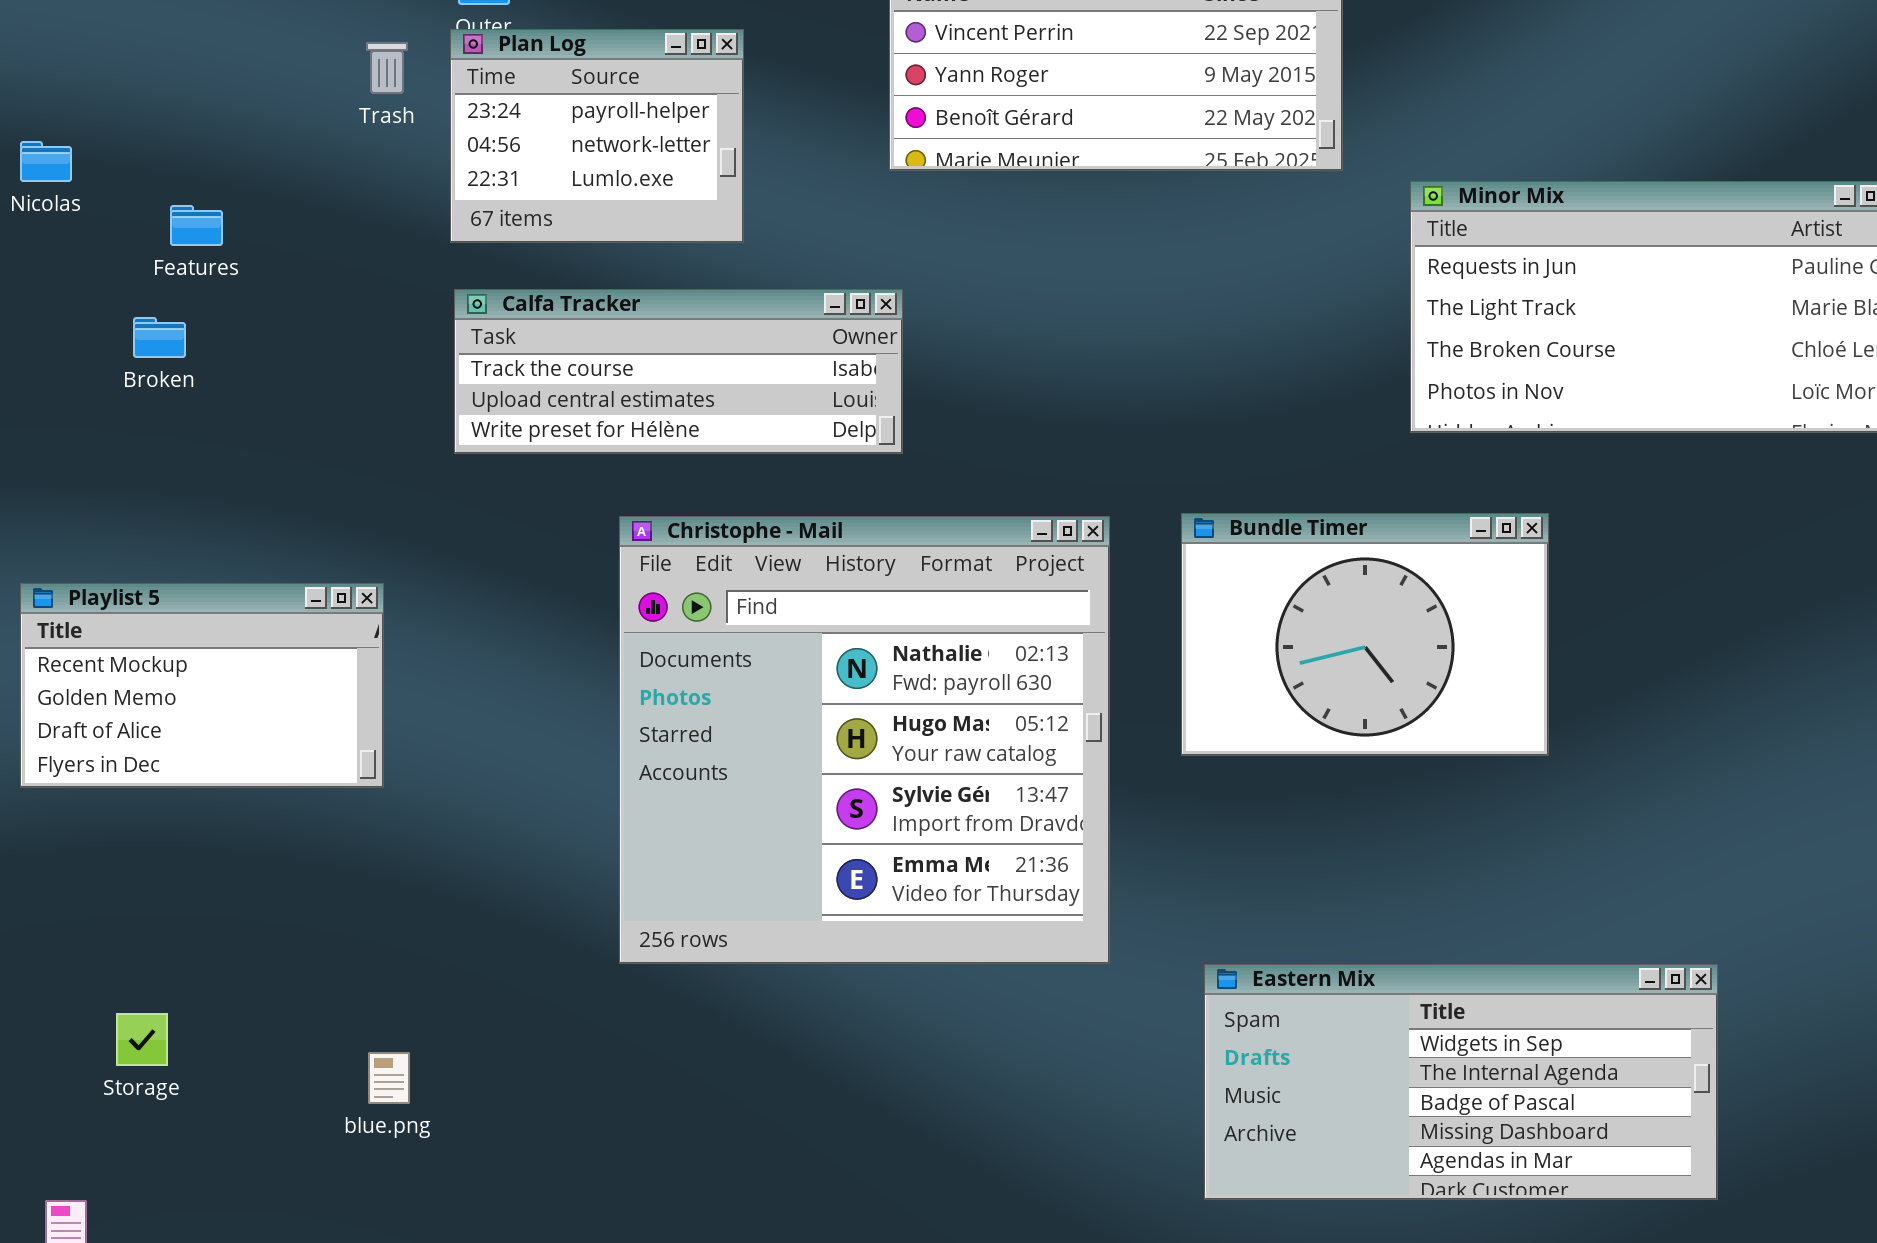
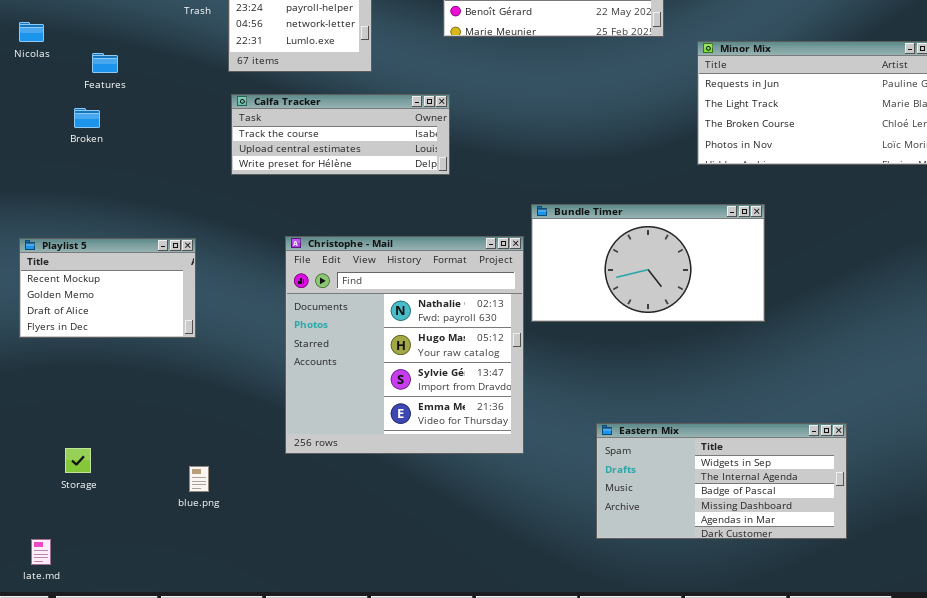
Bundle Timer: [1181,513,1549,756] -> [531,204,765,322], resized
Christophe - Mail: [619,516,1110,964] -> [285,236,524,454], moved

